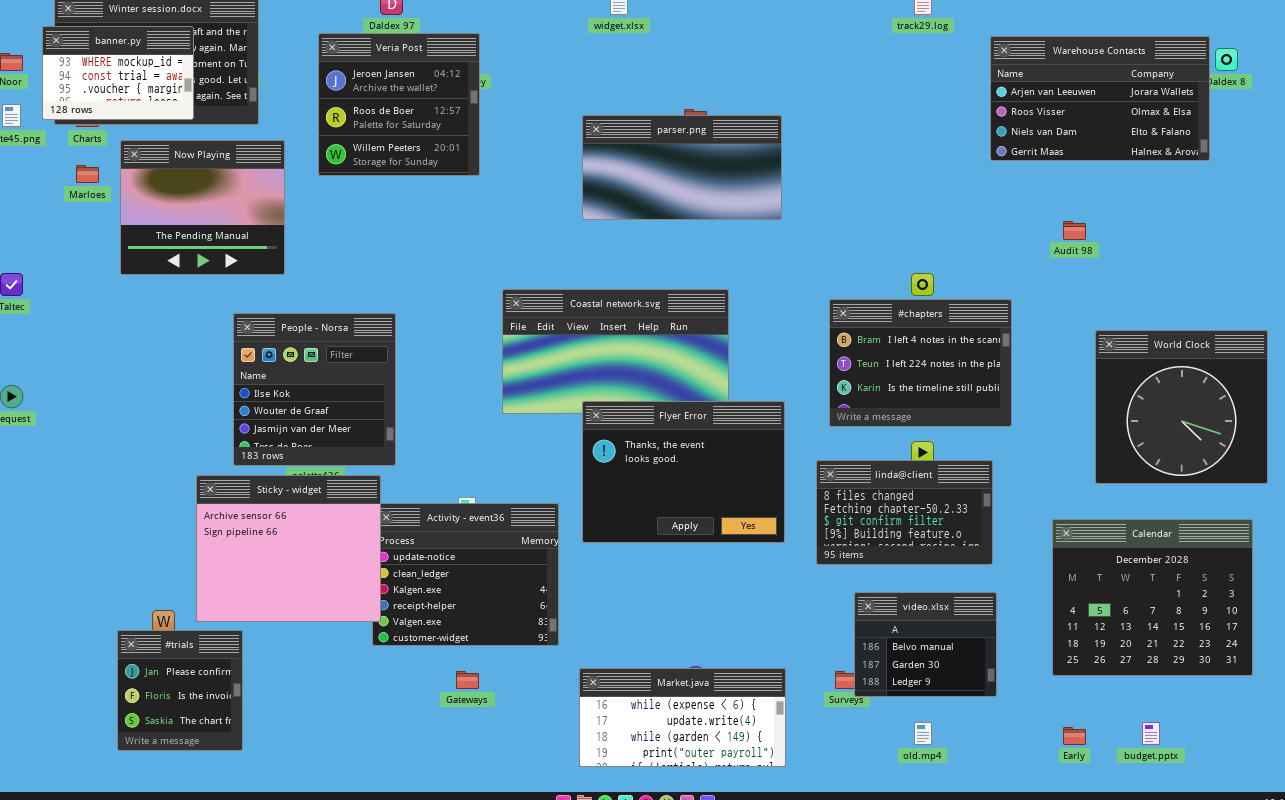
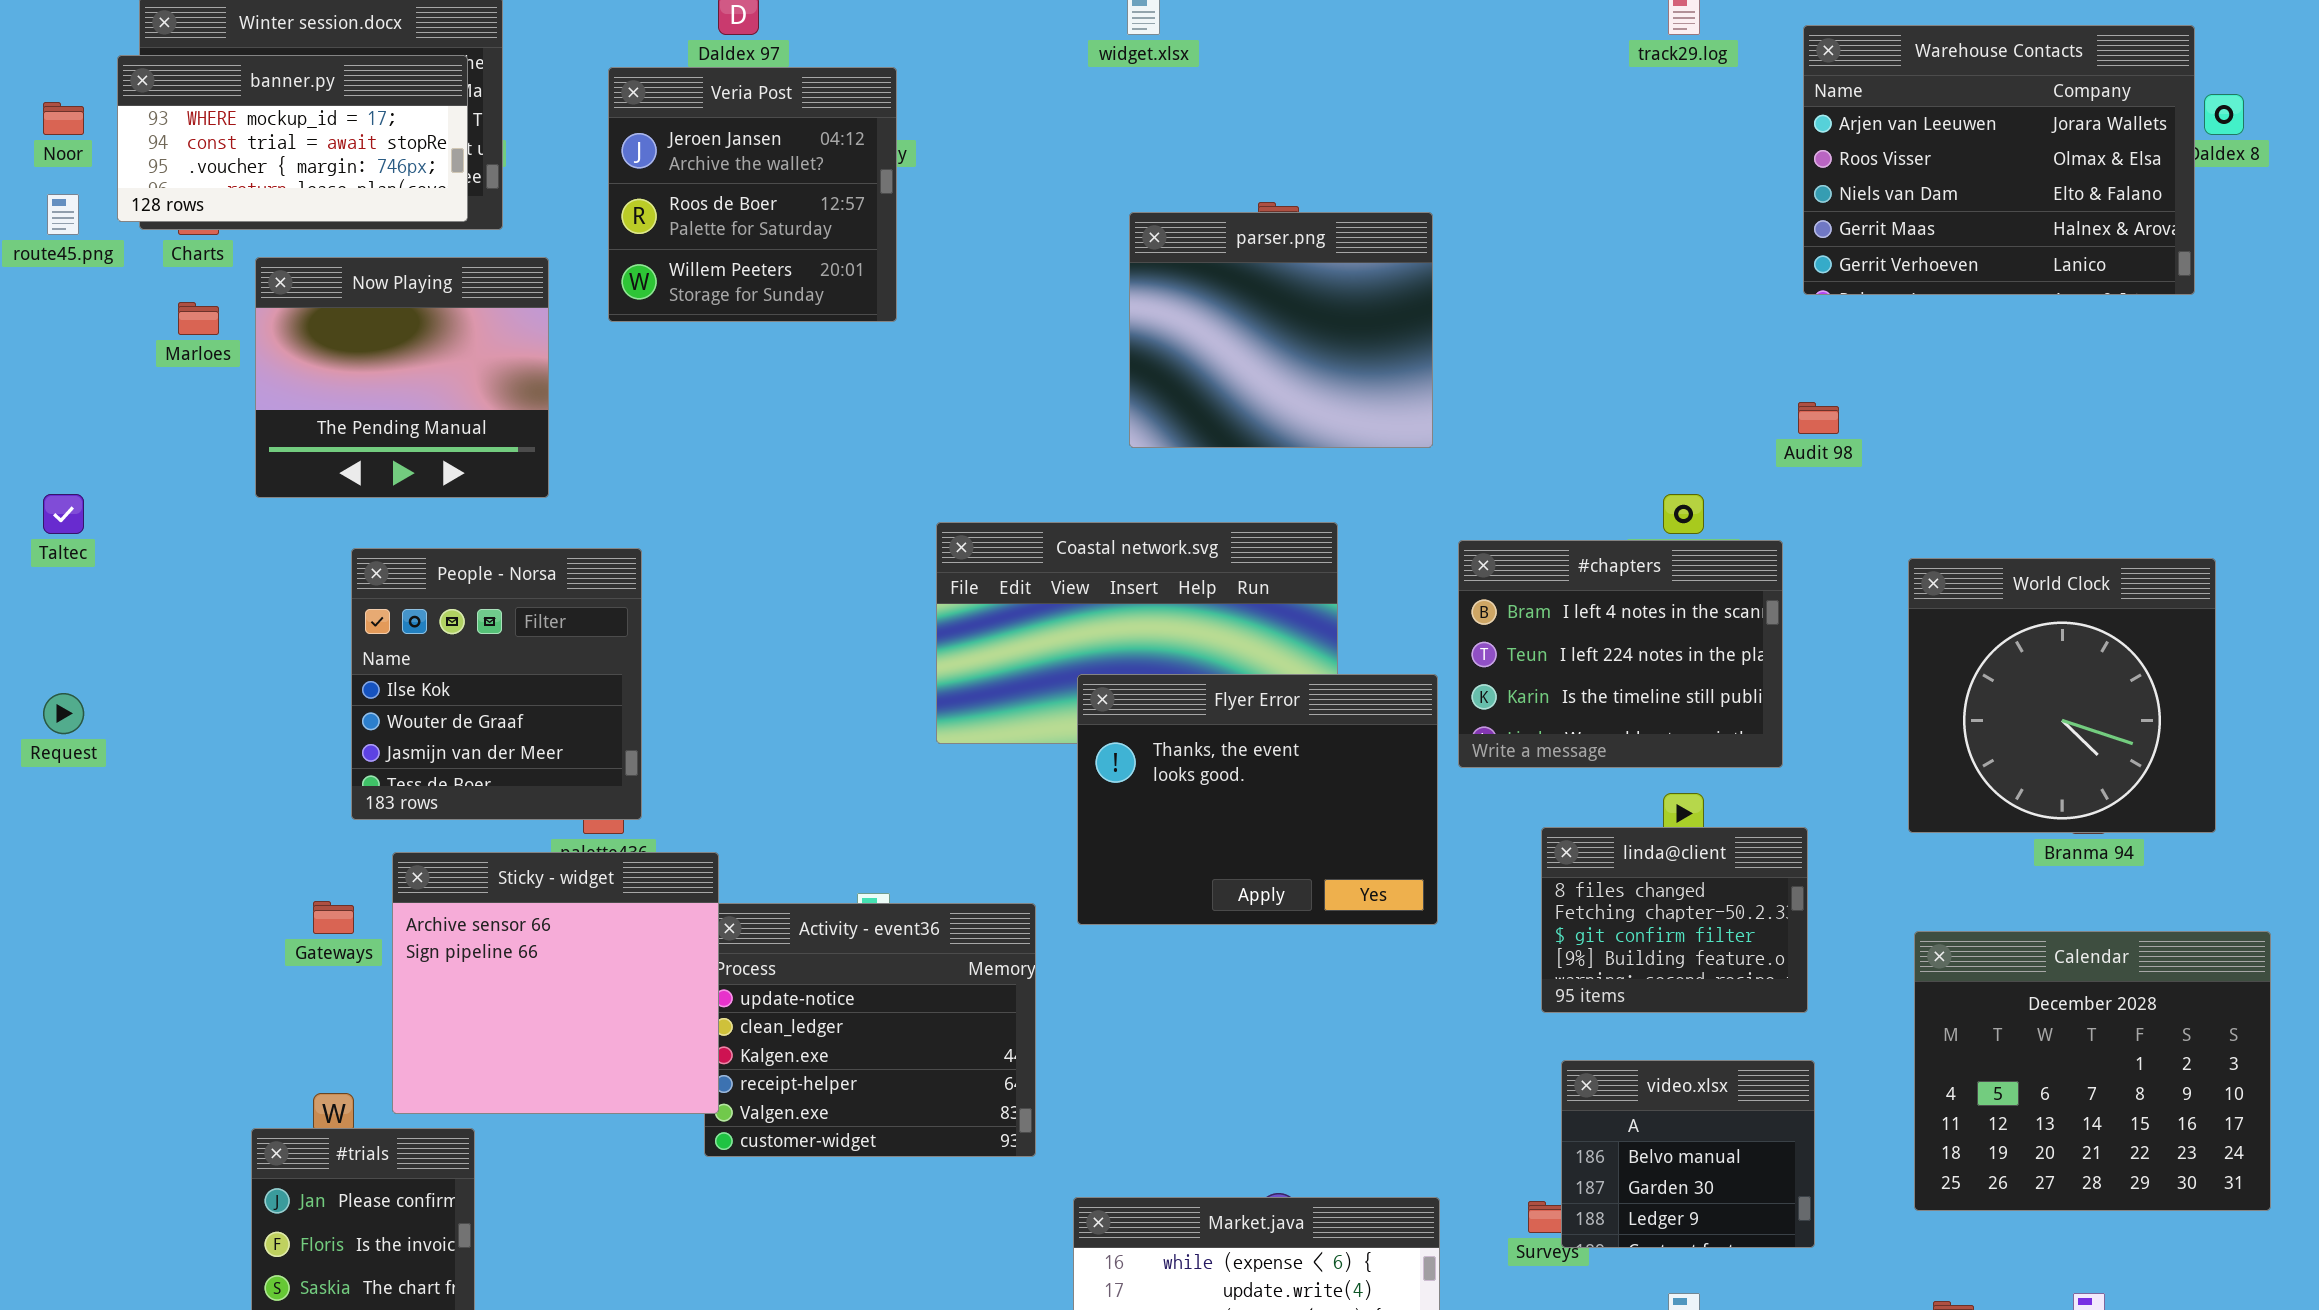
banner.py: [42,26,194,120] -> [117,55,468,222], resized
Warehouse Contacts: [990,36,1210,161] -> [1803,25,2195,295], resized
parser.png: [582,115,782,220] -> [1129,212,1433,448], resized
Audit 98: [1063,221,1086,240] -> [1798,402,1839,434], moved
#chapters: [829,299,1012,427] -> [1458,540,1783,768], moved
People - Norsa: [233,313,396,466] -> [351,548,642,820], moved
World Clock: [1095,330,1268,484] -> [1908,558,2216,833], moved
Flyer Error: [582,401,785,543] -> [1077,674,1438,925], moved
linda@client: [816,460,993,565] -> [1541,827,1808,1013], resized
Gateways: [456,671,479,689] -> [313,901,354,934], moved

